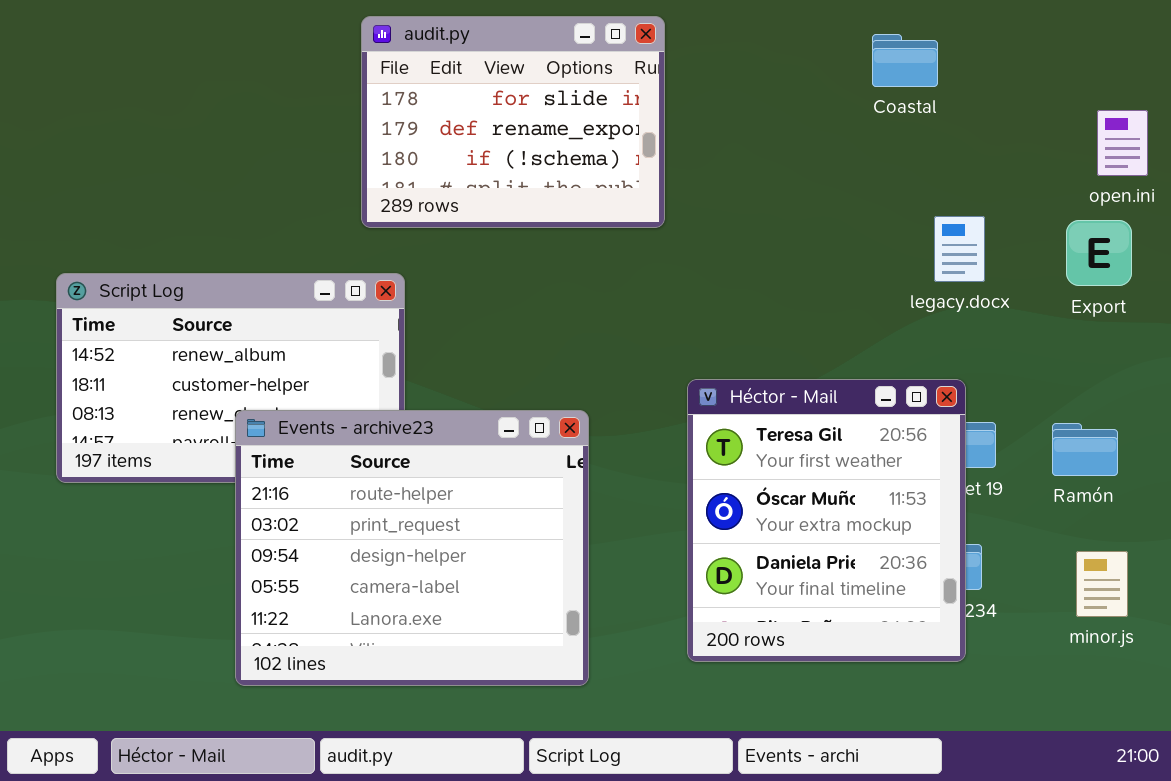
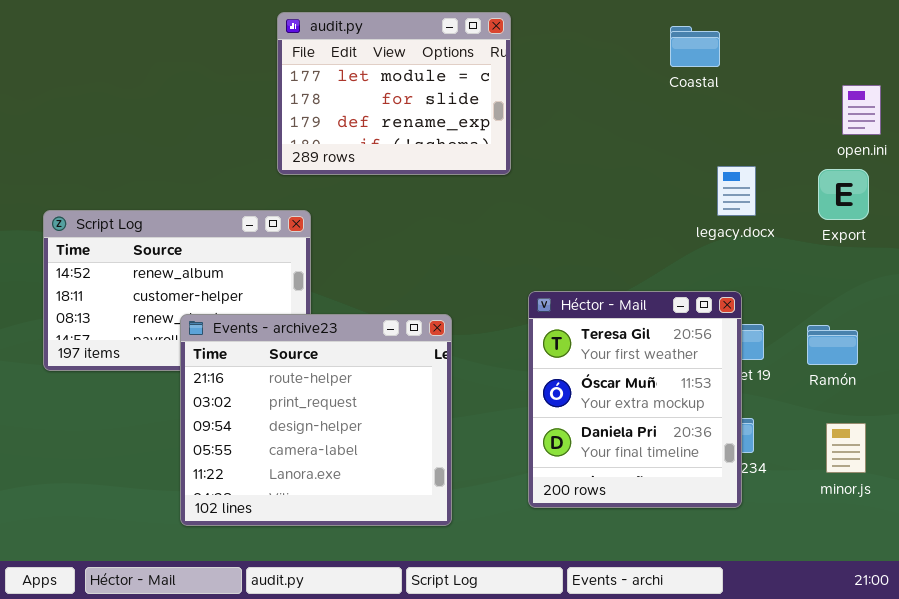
audit.py: [361,16,665,228] -> [277,12,511,175], scrolled up 1 row

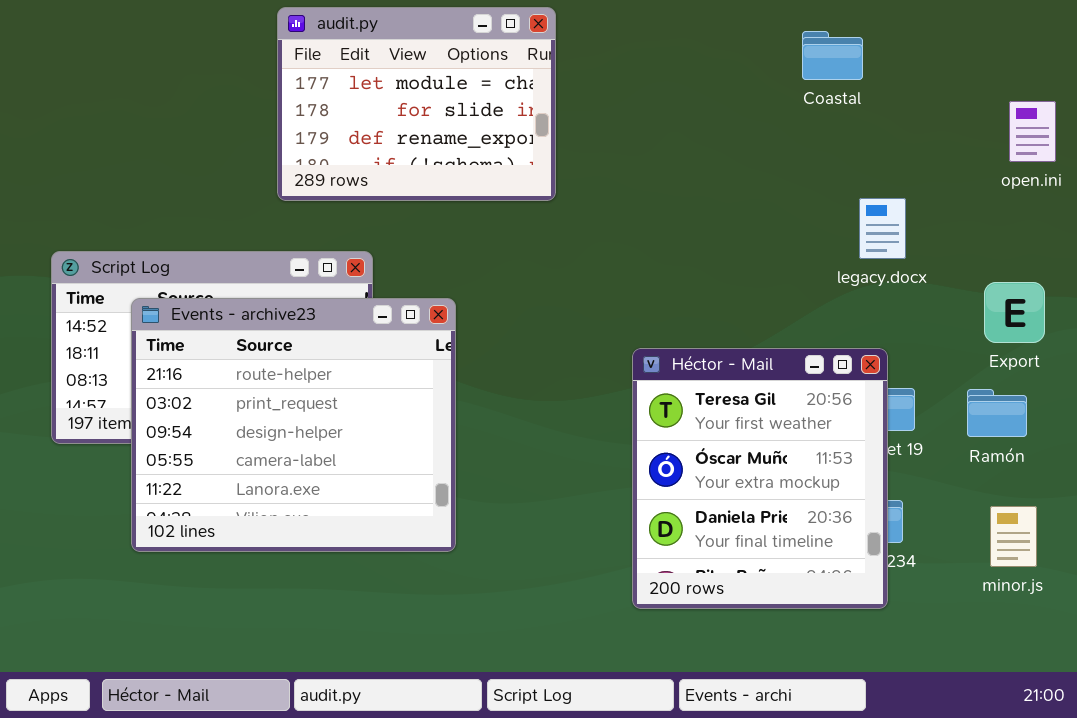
audit.py: [277,12,511,175] -> [277,7,556,201], moved
Export: [818,169,869,220] -> [984,282,1045,343], moved
Events - archive23: [180,314,452,526] -> [131,298,456,552], moved

